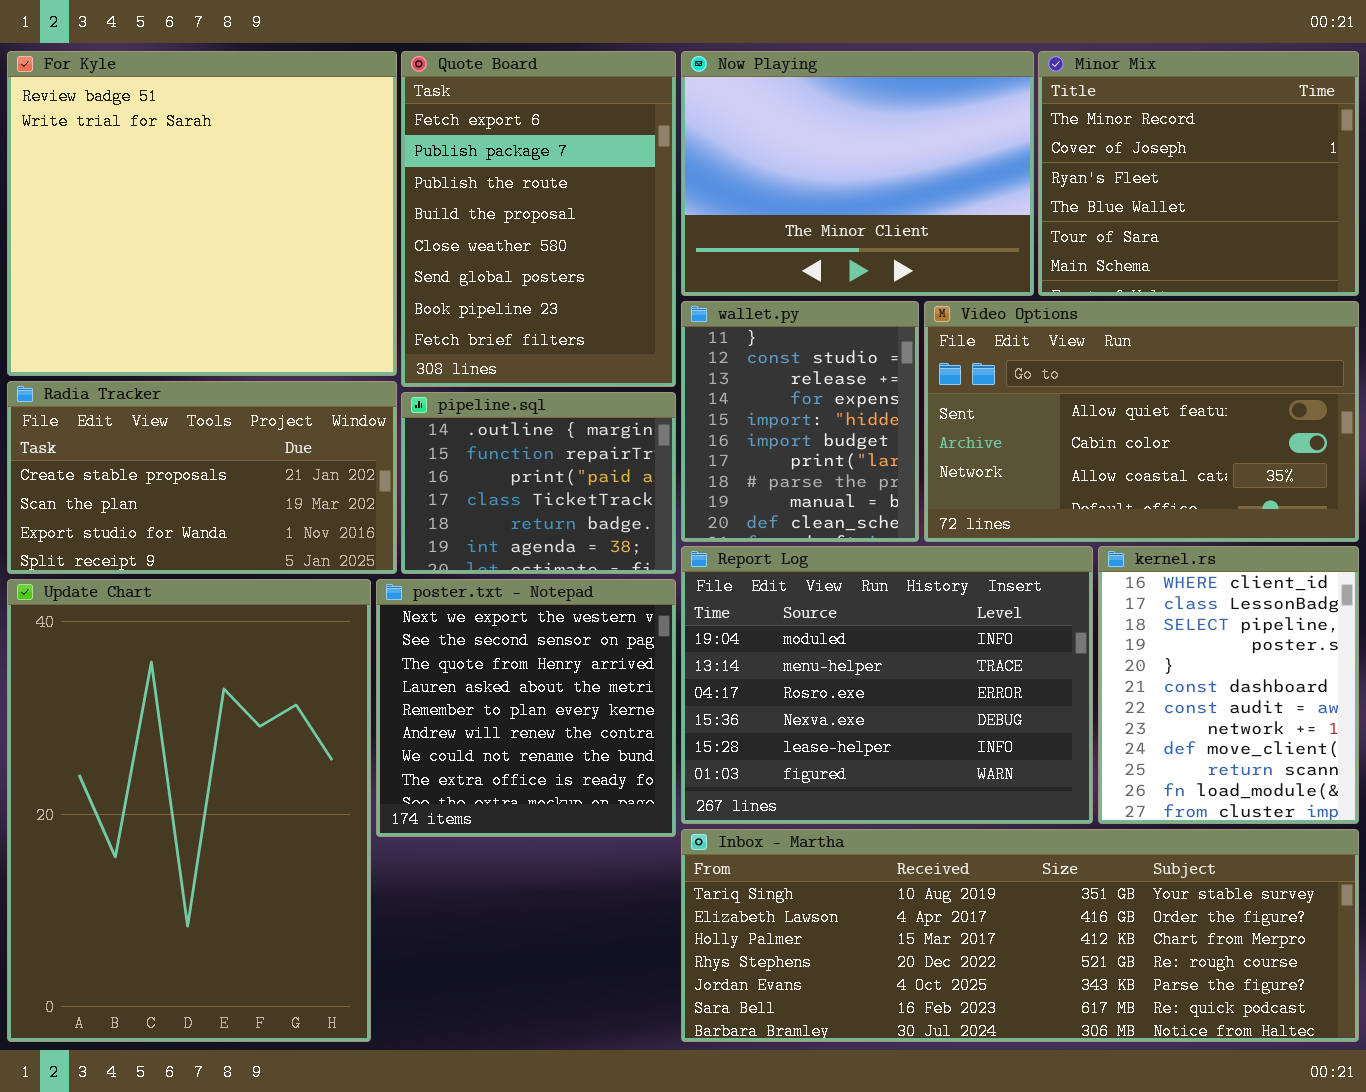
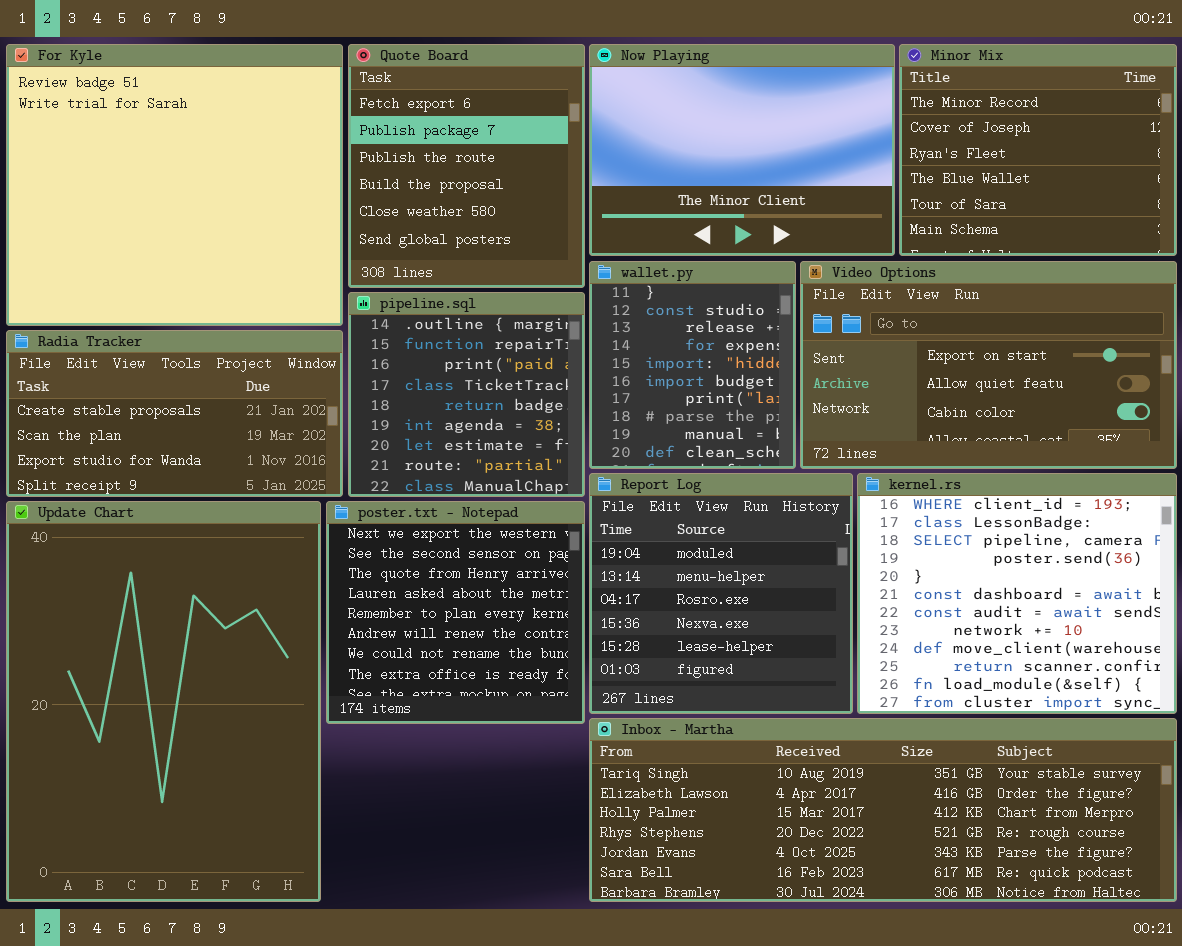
Quote Board: [401,51,676,387] -> [348,44,585,288], resized
Video Options: [924,301,1359,542] -> [800,261,1177,469], scrolled up 1 row
pipeline.sql: [401,392,676,574] -> [348,292,585,497], resized
Report Log: [681,546,1093,824] -> [589,473,853,714], resized
kernel.rs: [1098,546,1359,824] -> [857,473,1177,714], resized

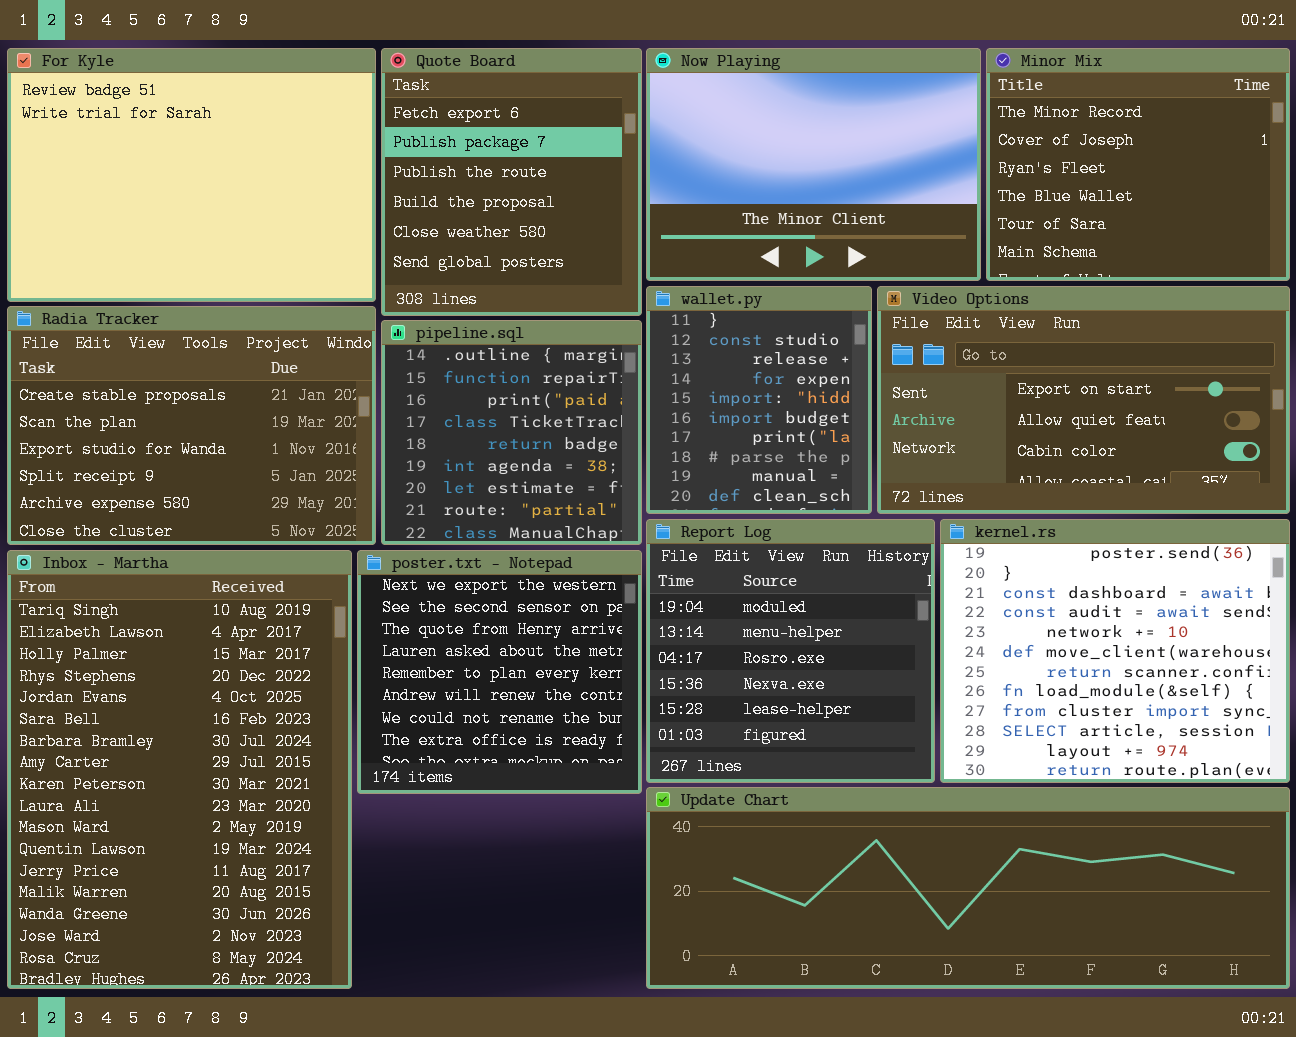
For Kyle: [6,44,343,326] -> [7,48,376,302], resized
Radia Tracker: [6,330,343,497] -> [7,306,376,545], resized
kernel.rs: [857,473,1177,714] -> [940,519,1290,783], scrolled down 3 rows
Update Chart: [6,501,321,902] -> [646,787,1290,989], moved, resized
Inbox - Martha: [589,718,1177,902] -> [7,550,352,989], moved, resized

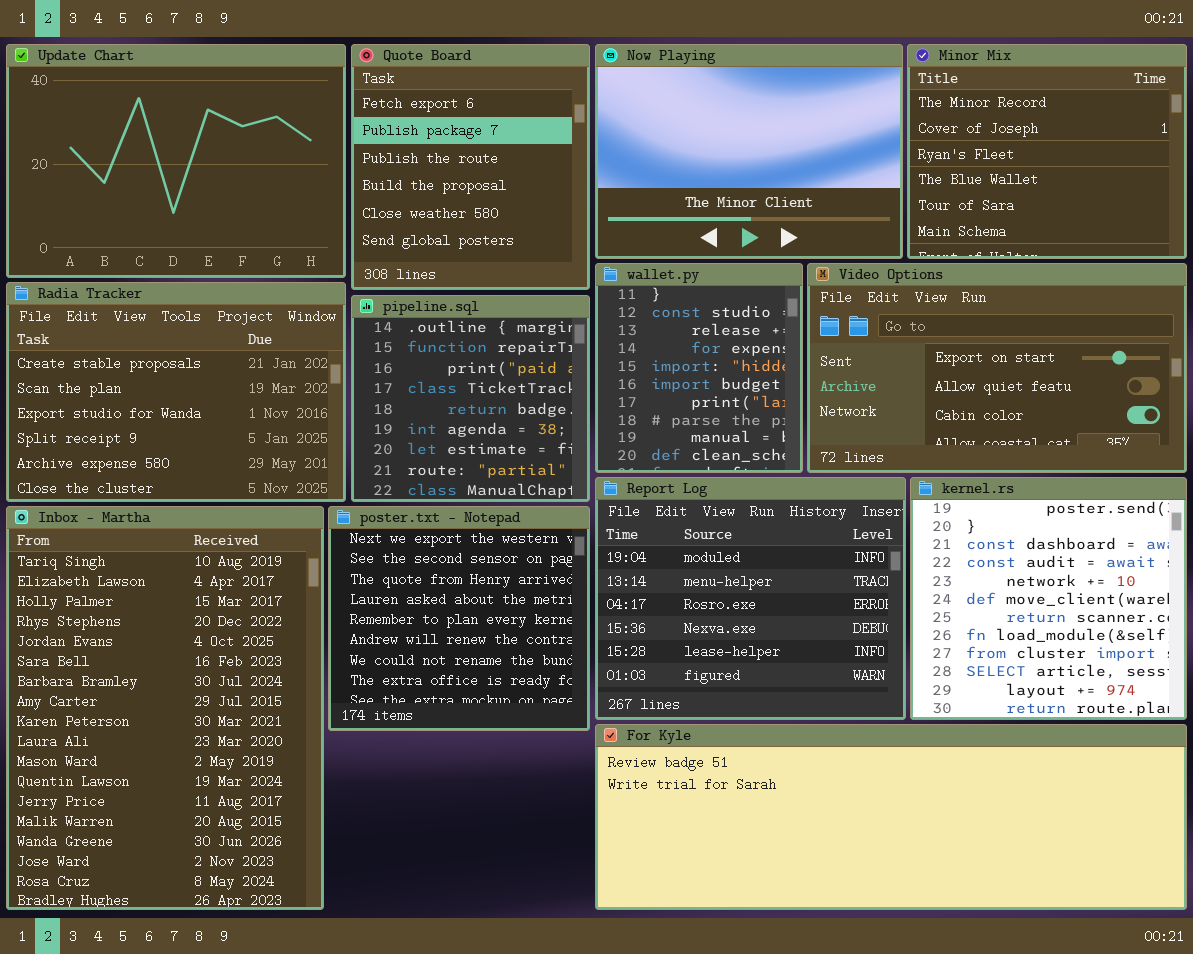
For Kyle: [7,48,376,302] -> [595,724,1187,910], moved, resized
Report Log: [646,519,935,783] -> [595,477,906,720], resized
kernel.rs: [940,519,1290,783] -> [910,477,1187,720], resized
Update Chart: [646,787,1290,989] -> [6,44,346,278], moved, resized

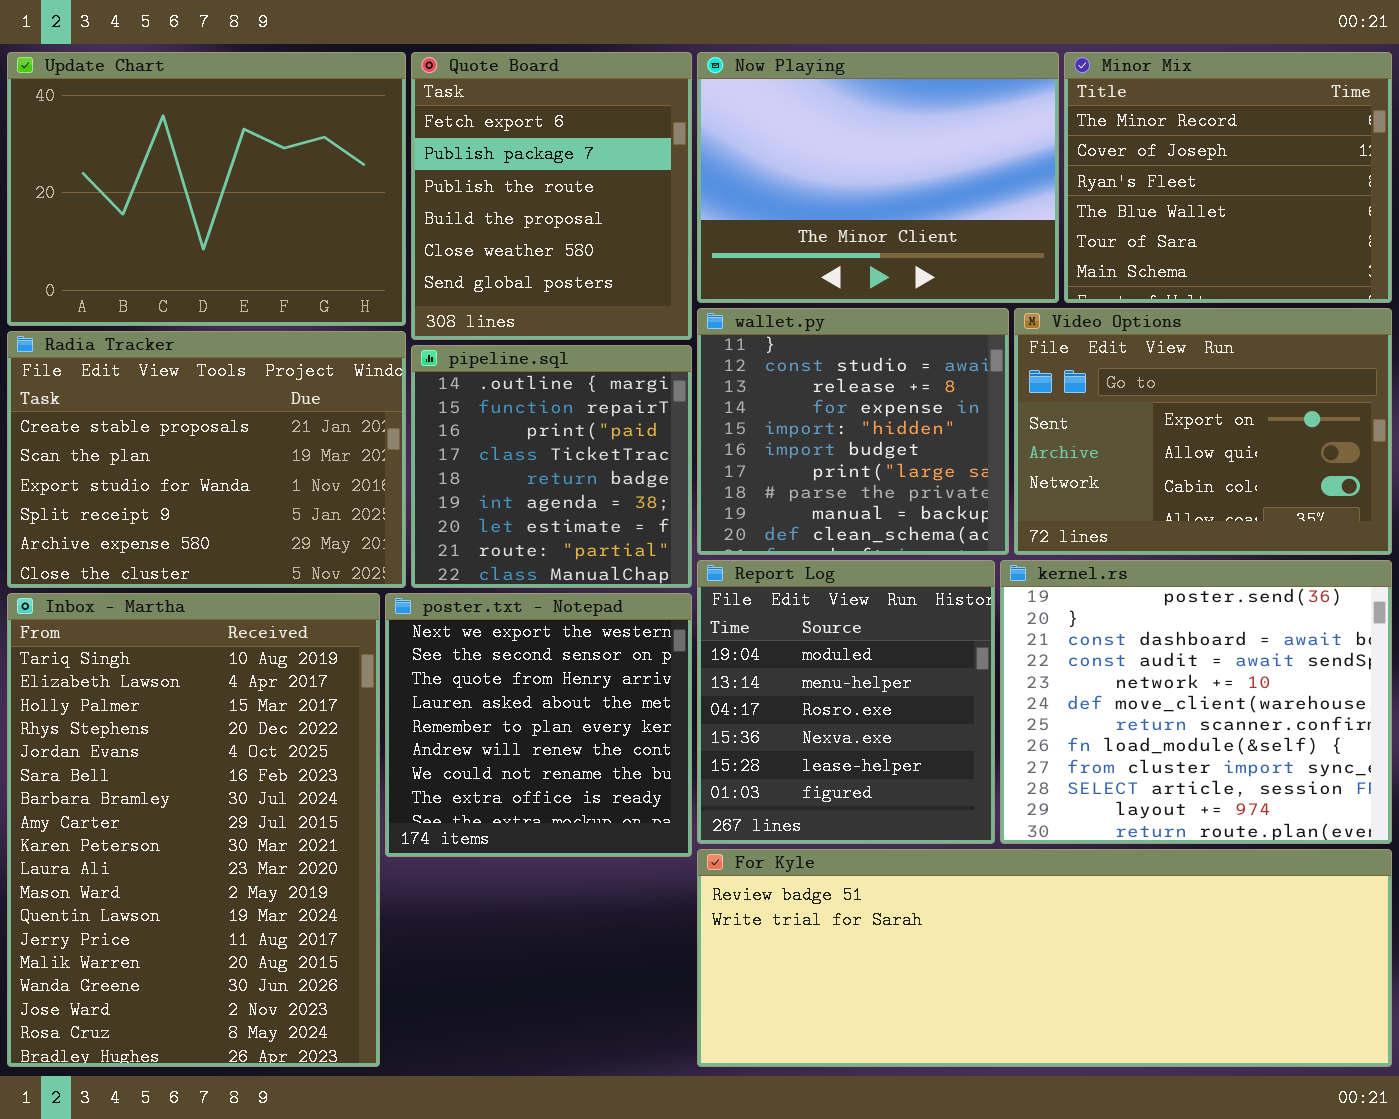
wallet.py: [595,263,803,473] -> [697,308,1009,555], resized
Video Options: [807,263,1187,473] -> [1014,308,1392,555], resized
Report Log: [595,477,906,720] -> [697,560,995,844], resized
kernel.rs: [910,477,1187,720] -> [1000,560,1392,844], resized

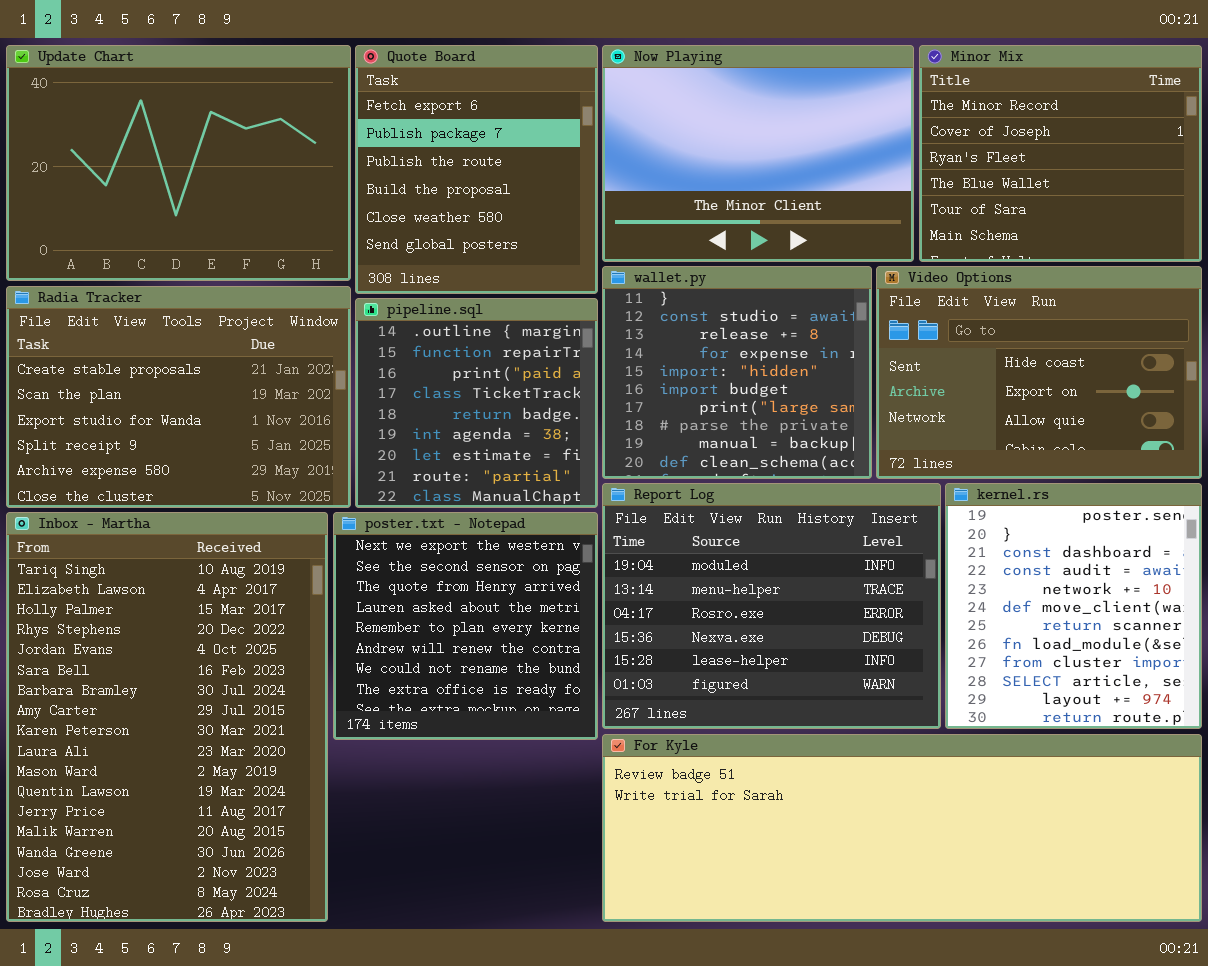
Video Options: [1014,308,1392,555] -> [876,266,1202,479], scrolled up 1 row
Report Log: [697,560,995,844] -> [602,483,941,729], resized
kernel.rs: [1000,560,1392,844] -> [945,483,1202,729], resized

